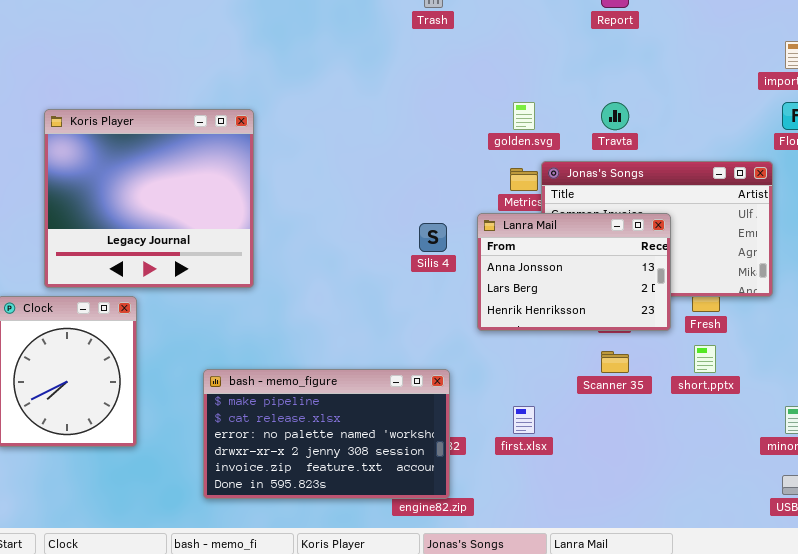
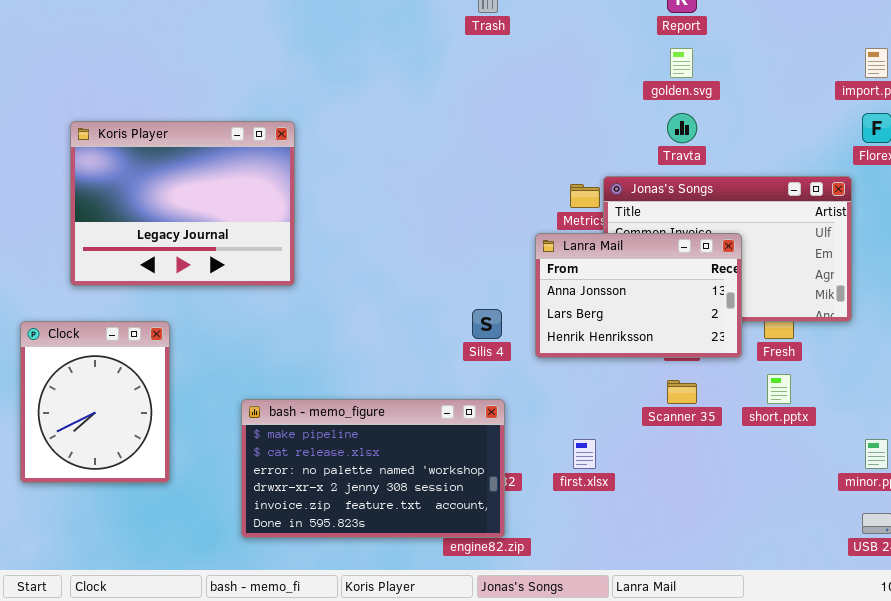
golden.svg: [513,102,535,130] -> [670,48,693,78], moved
Koris Player: [44,109,254,288] -> [70,121,295,286], resized
Silis 4: [419,223,447,252] -> [472,309,502,339], moved

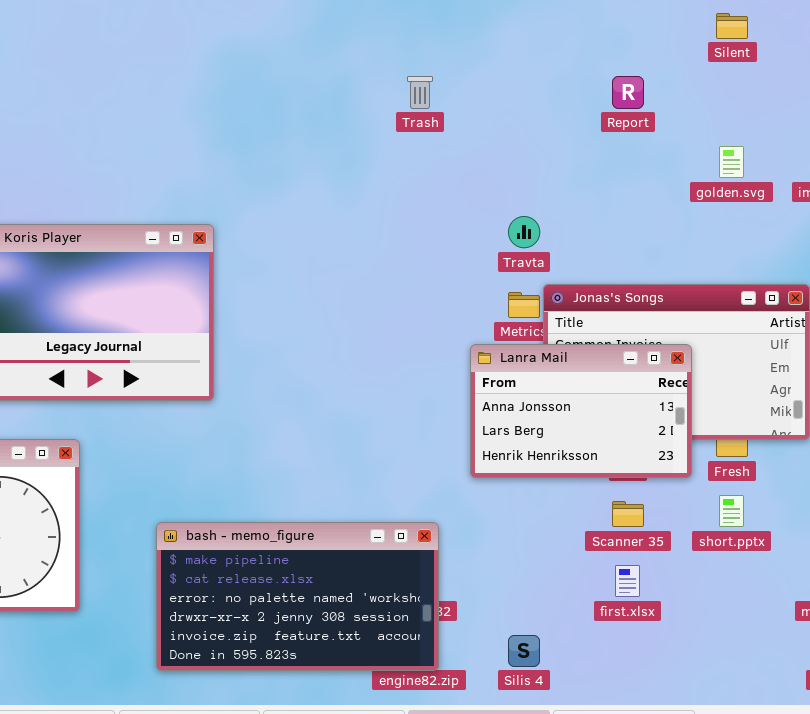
golden.svg: [670,48,693,78] -> [719,146,744,178], moved
Travta: [667,113,697,143] -> [508,216,540,248], moved
Silis 4: [472,309,502,339] -> [508,635,540,667], moved
first.xlsx: [573,439,596,469] -> [615,565,640,597], moved

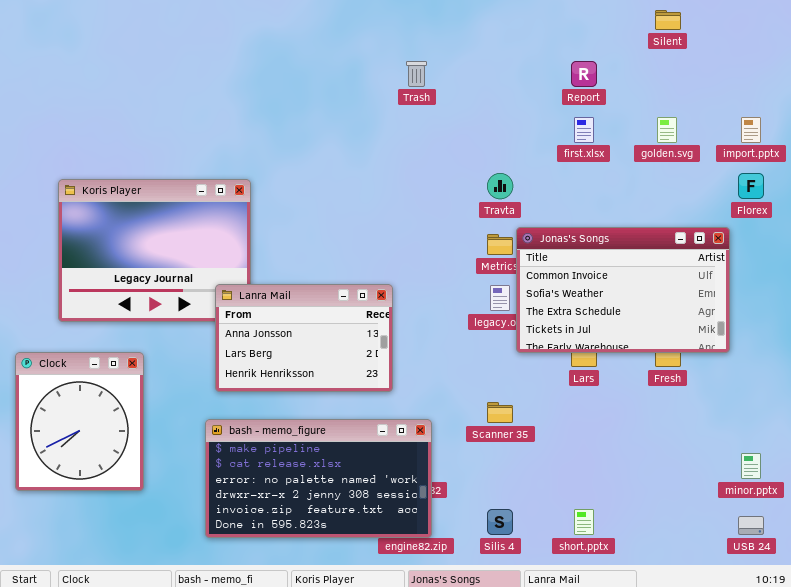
Lanra Mail: [470,344,692,478] -> [215,284,393,392], moved
short.pptx: [719,495,744,527] -> [574,509,594,535], moved
Scanner 35: [612,501,644,527] -> [487,402,513,423], moved
first.xlsx: [615,565,640,597] -> [574,117,594,143], moved

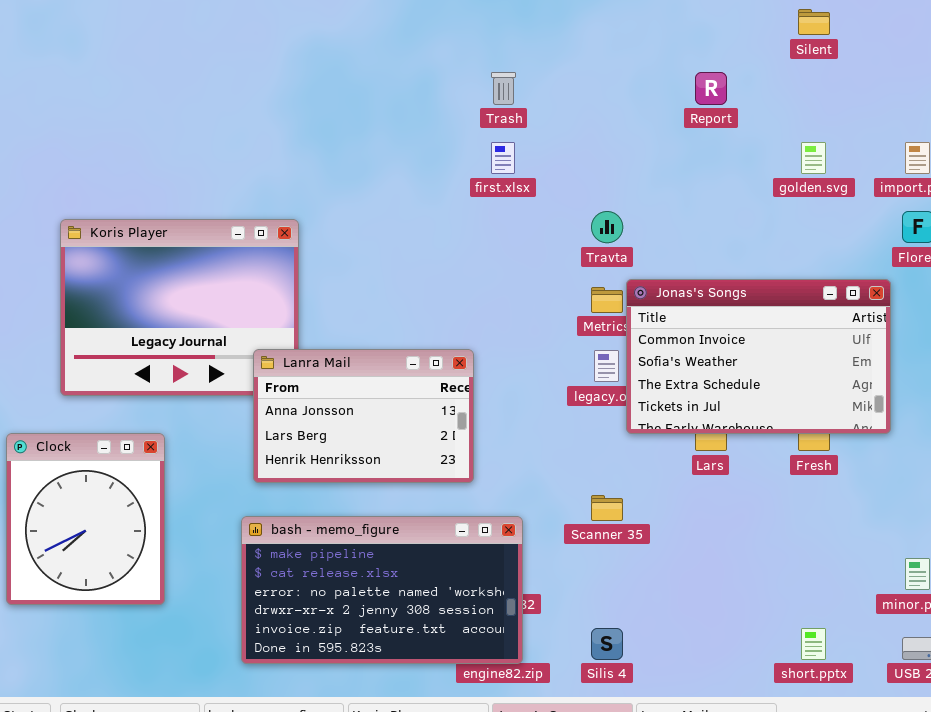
first.xlsx: [574,117,594,143] -> [491,142,515,174], moved
short.pptx: [574,509,594,535] -> [801,628,826,660], moved

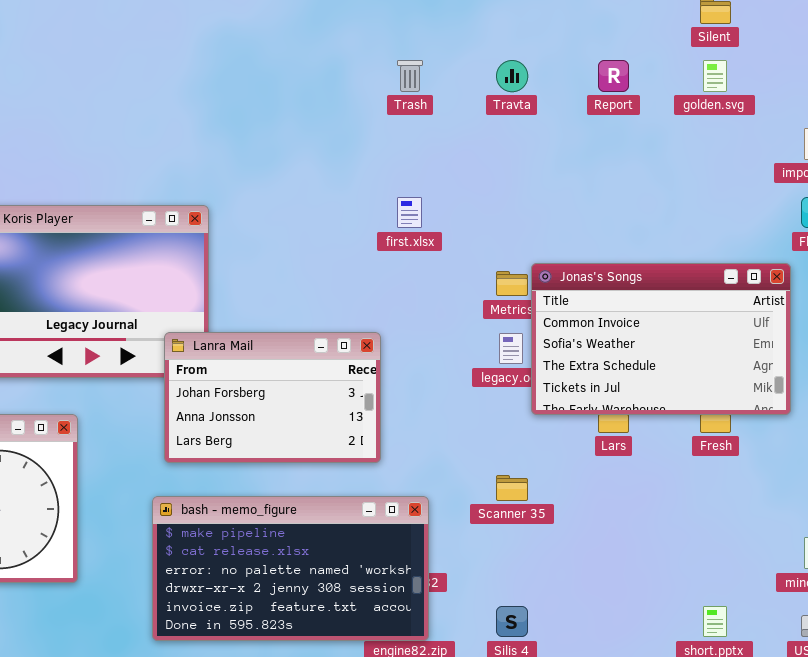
first.xlsx: [491,142,515,174] -> [397,197,422,228], moved
golden.svg: [801,142,826,174] -> [703,60,727,92], moved
Travta: [591,211,623,243] -> [496,60,528,92], moved
Lanra Mail: [253,349,474,483] -> [164,332,381,463], scrolled up 1 row

